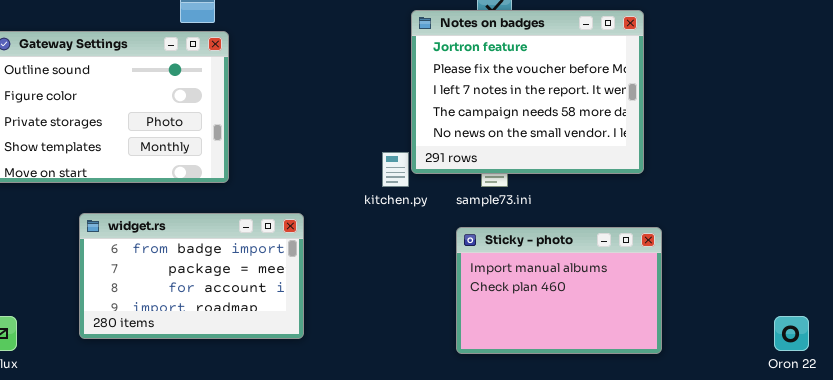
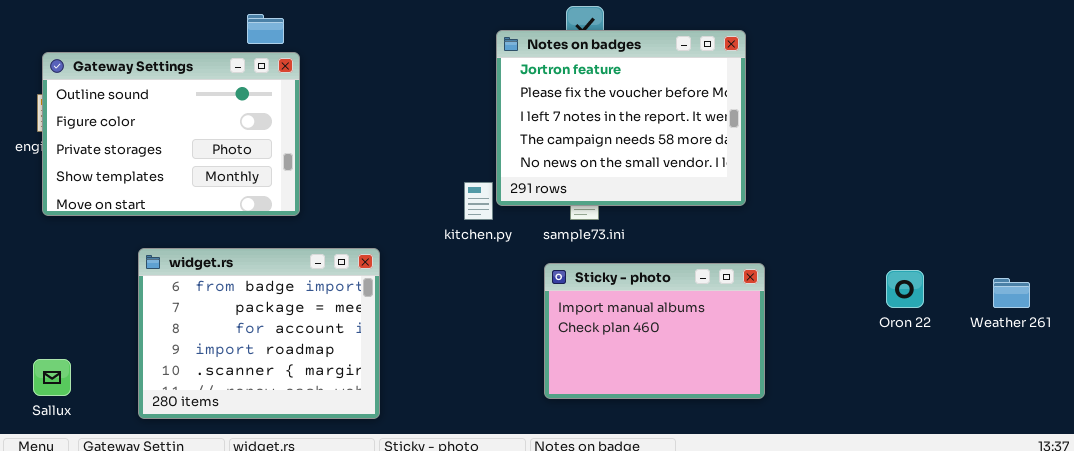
widget.rs: [79,213,304,339] -> [138,248,380,419], resized
Oron 22: [774,316,809,351] -> [886,270,924,308], moved

